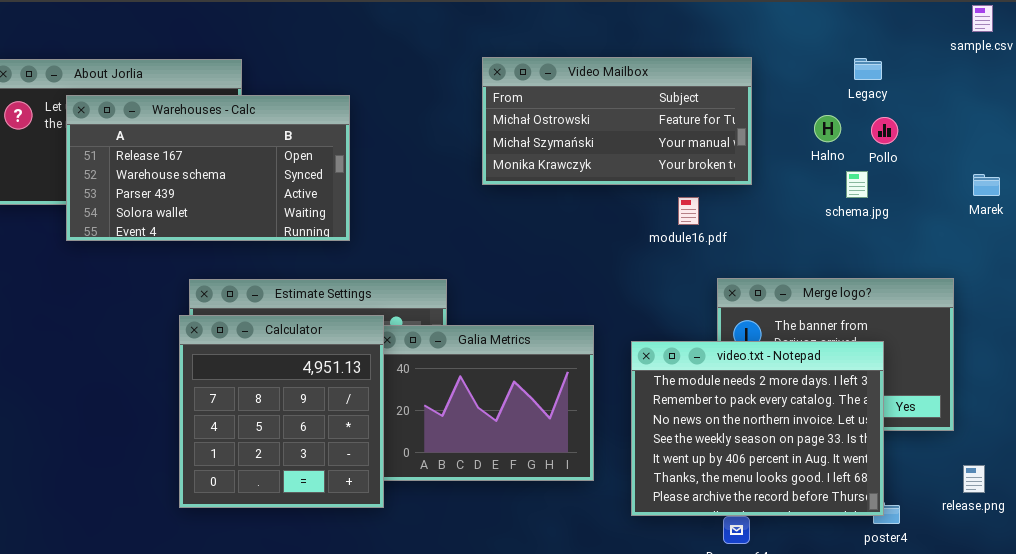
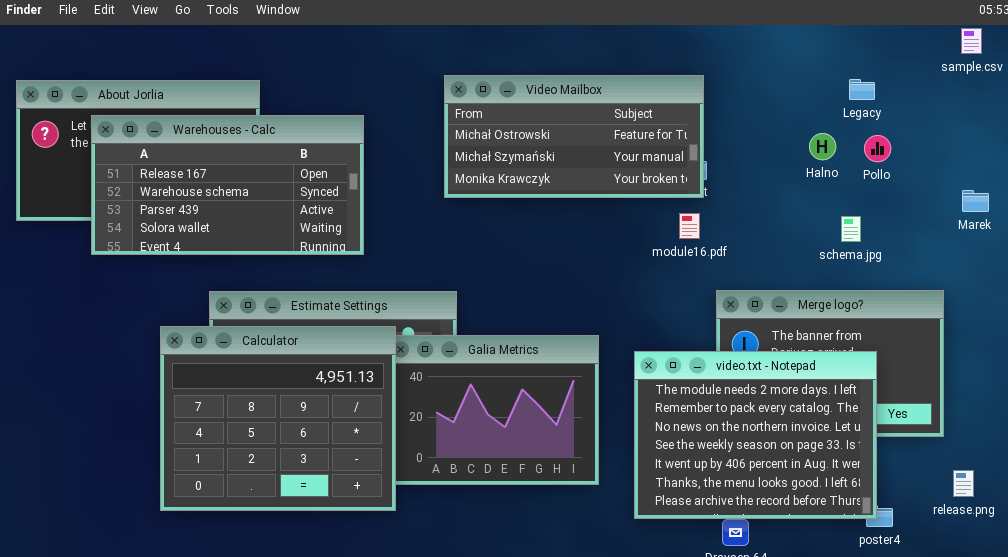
Video Mailbox: [482,57,752,185] -> [444,75,704,198], moved
schema.jpg: [846,171,868,198] -> [841,216,861,242], moved
Calculator: [179,315,384,508] -> [160,326,396,511], resized

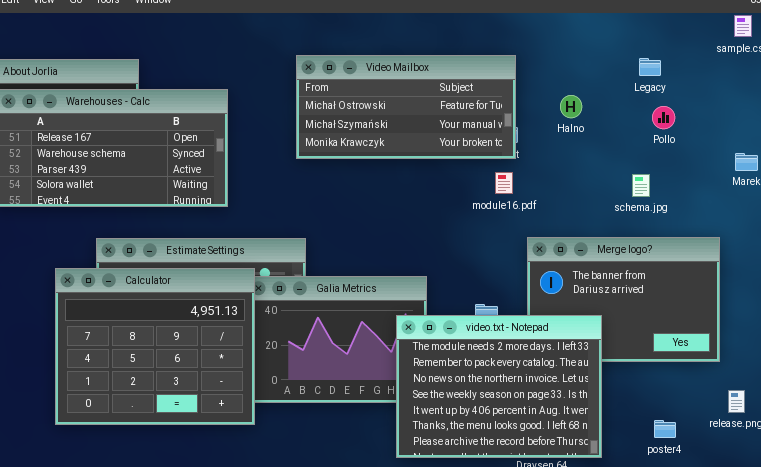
Halno: [809,133,836,160] -> [560,95,582,118], moved
video.txt - Notepad: [634,351,877,519] -> [396,315,602,458], moved

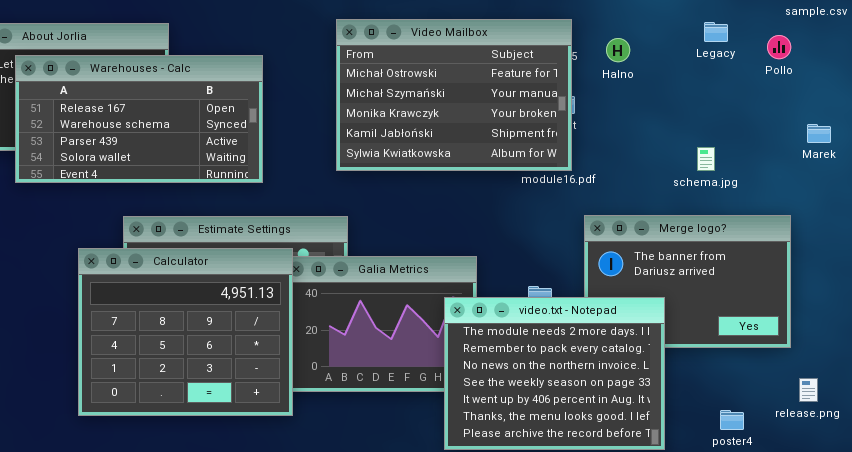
Video Mailbox: [296,55,516,159] -> [336,19,572,171], resized
Halno: [560,95,582,118] -> [606,38,630,62], moved
Pollo: [652,106,675,129] -> [767,35,791,59], moved

